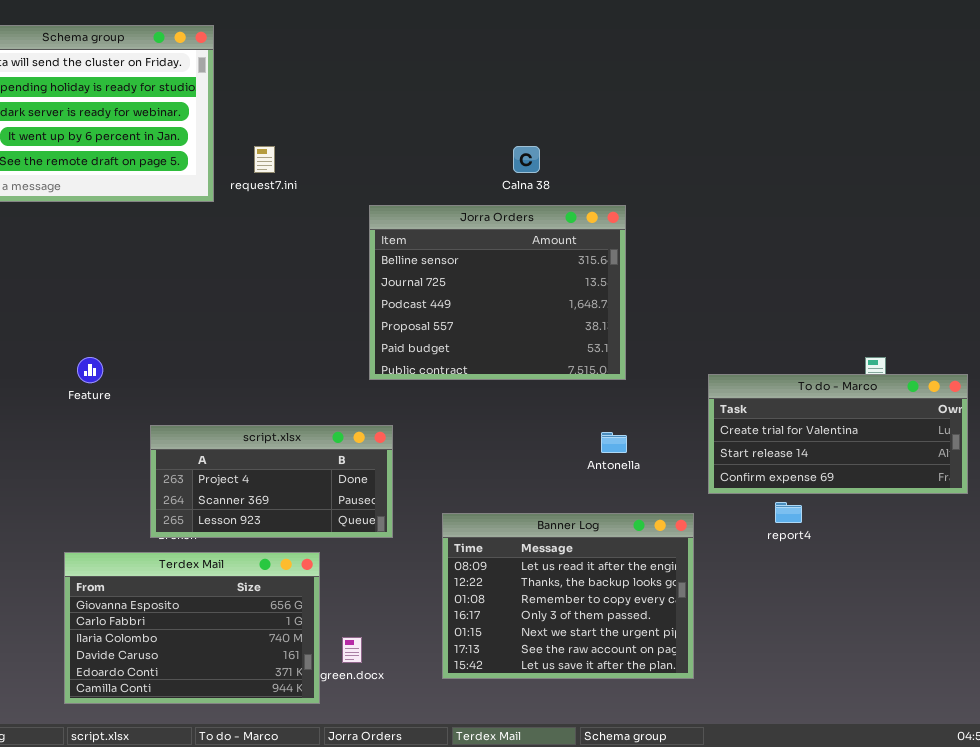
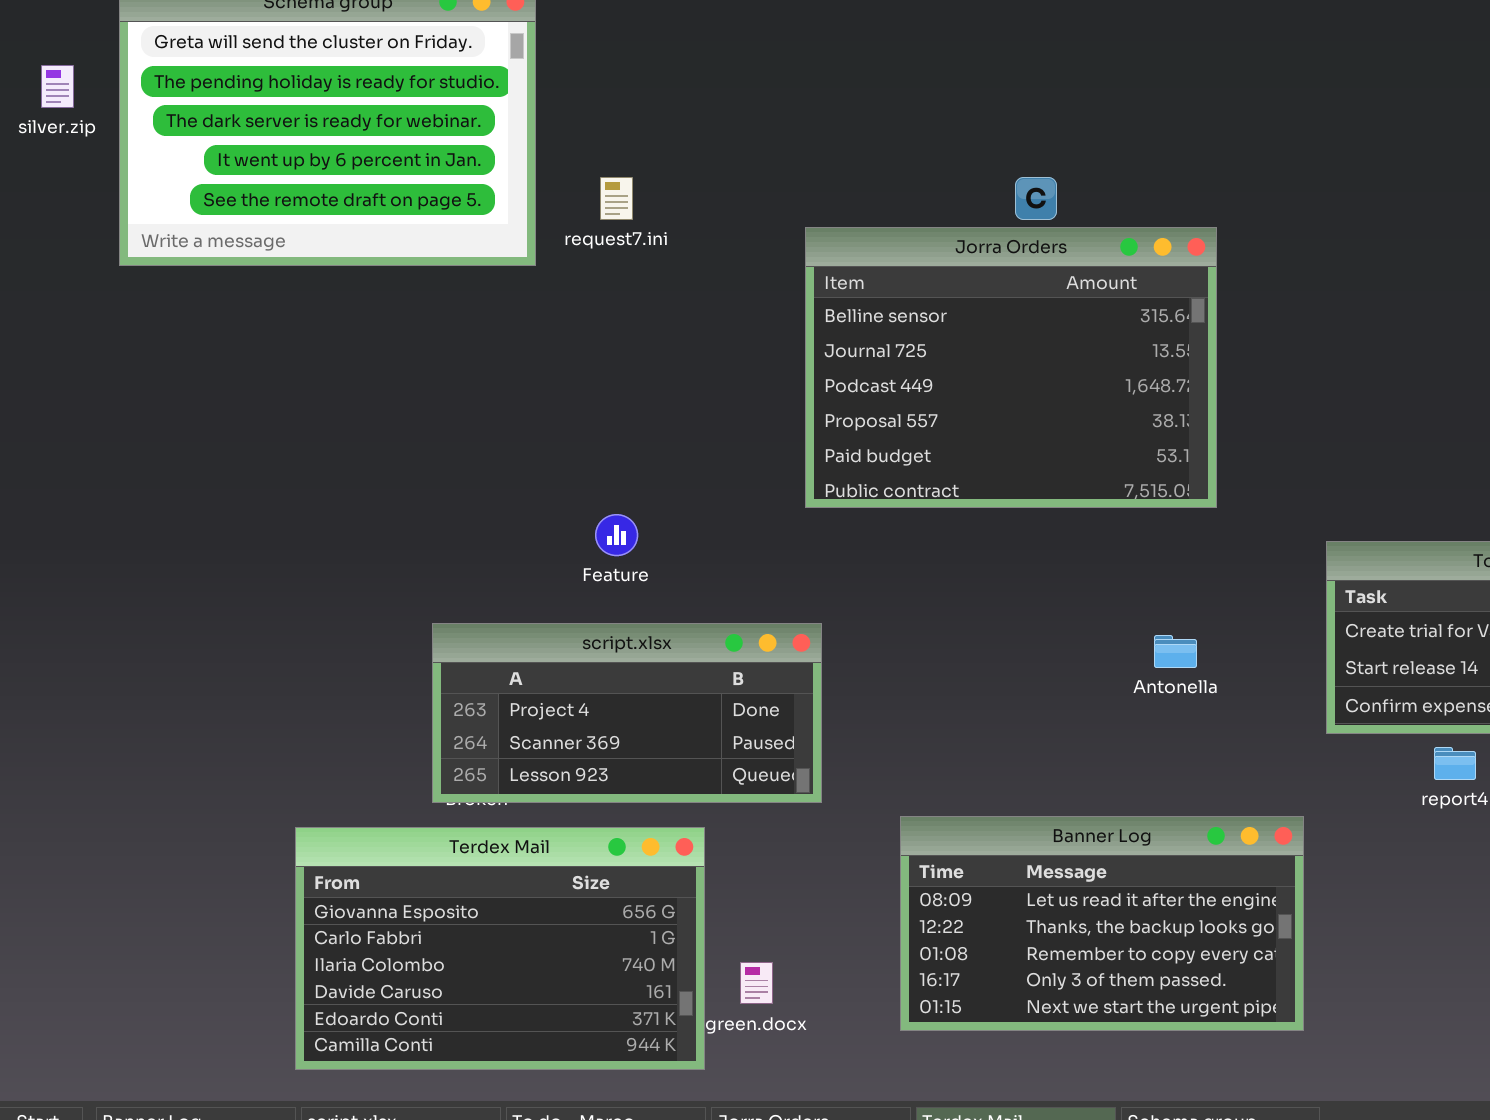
Jorra Orders: [369,205,626,380] -> [805,227,1217,508], moved
Feature: [77,357,103,383] -> [595,514,638,556], moved
Banner Log: [442,513,694,679] -> [900,816,1304,1031], resized

